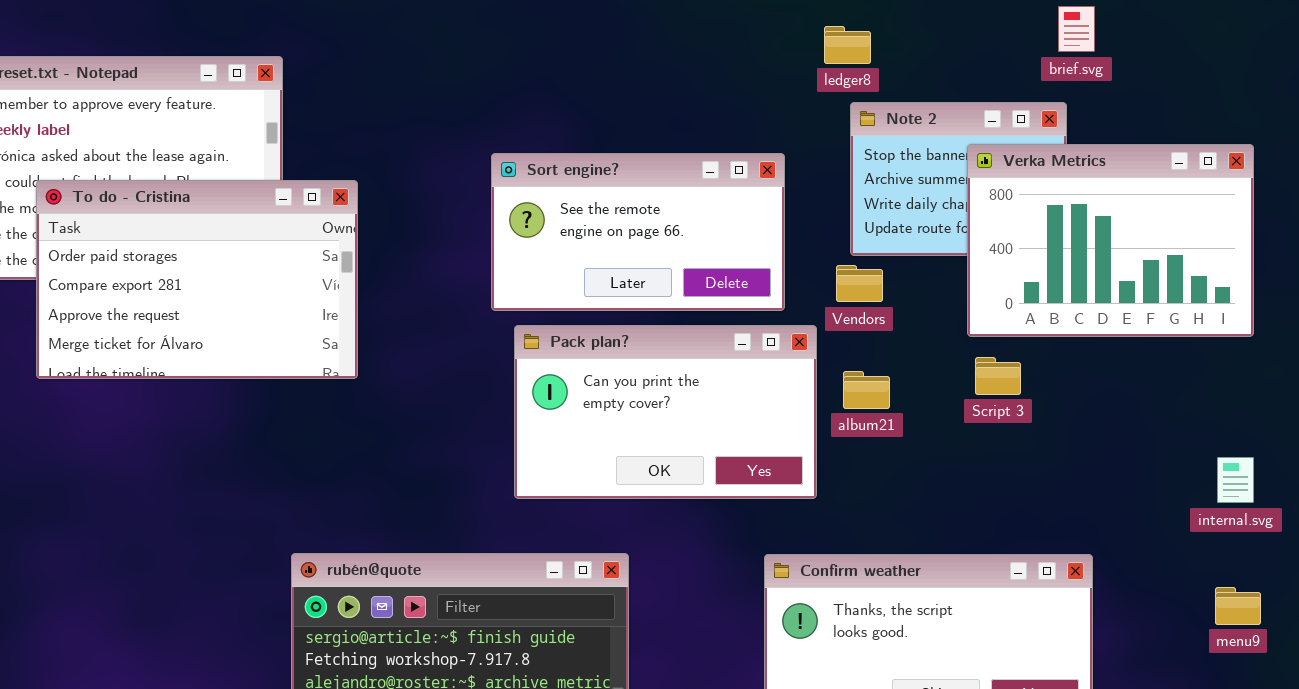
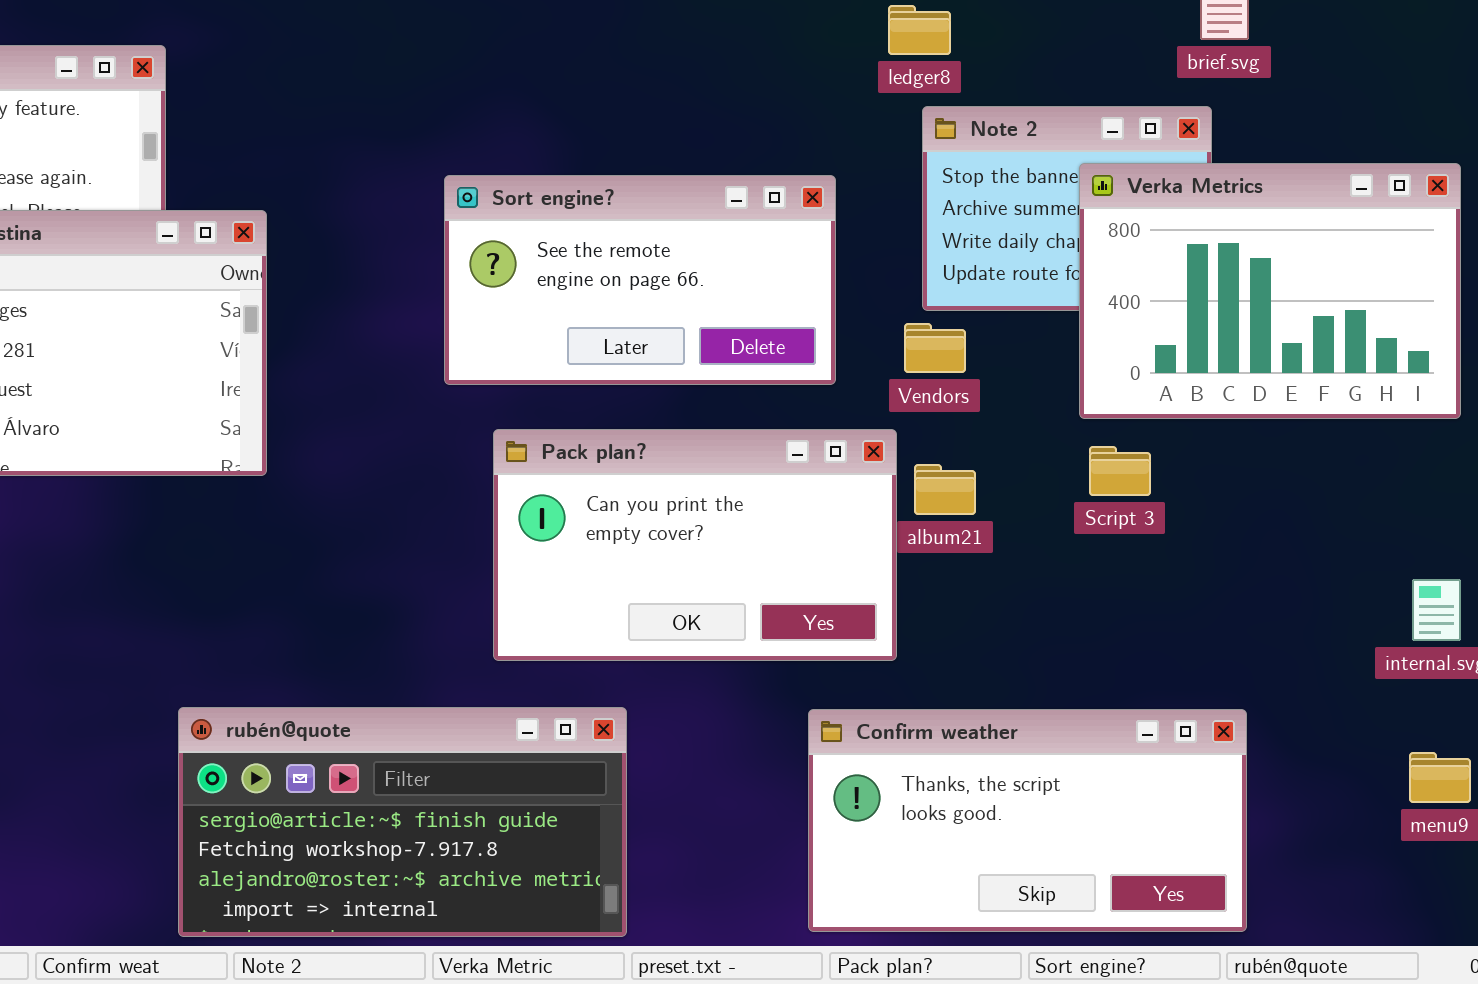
Pack plan?: [514,325,817,499] -> [493,429,897,661], moved

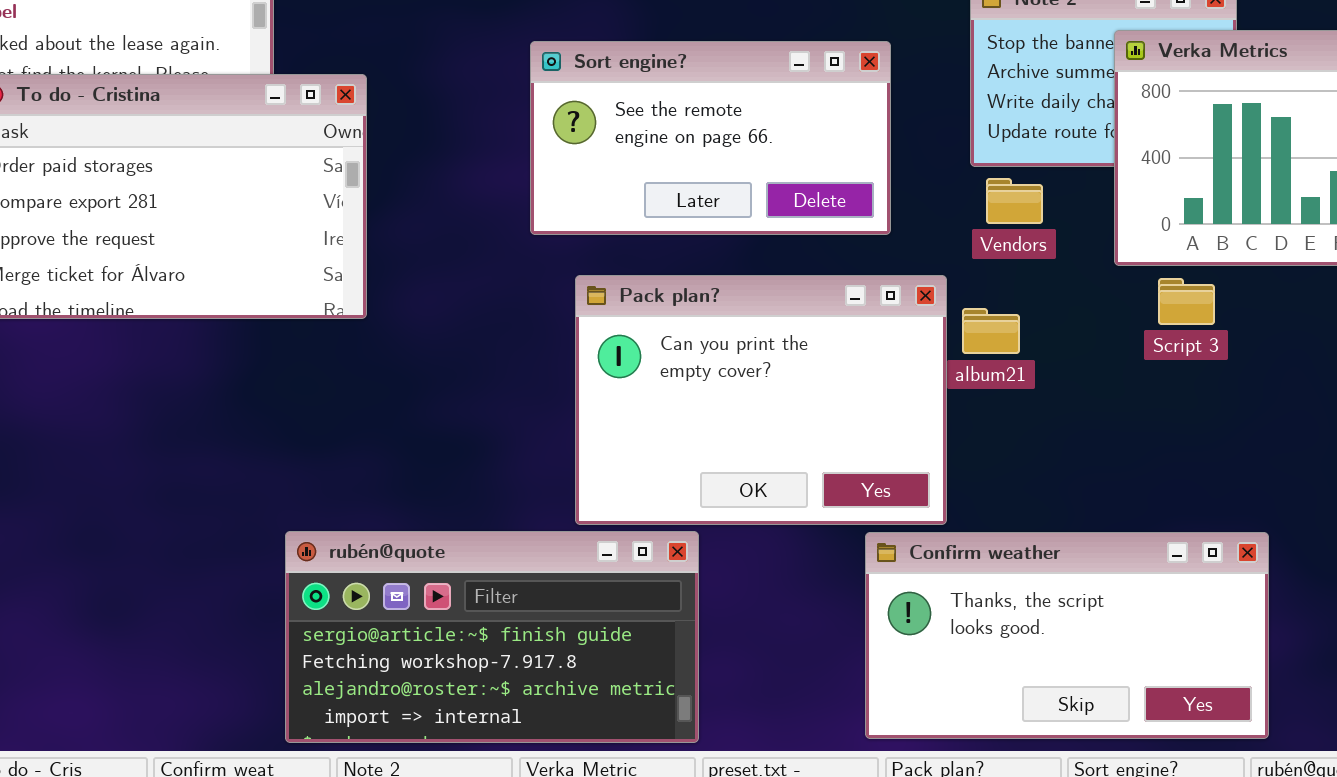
Vendors: [904,323,966,373] -> [986,178,1043,224], moved
Pack plan?: [493,429,897,661] -> [575,275,947,525], resized
Script 3: [1089,446,1151,496] -> [1158,278,1215,325], moved

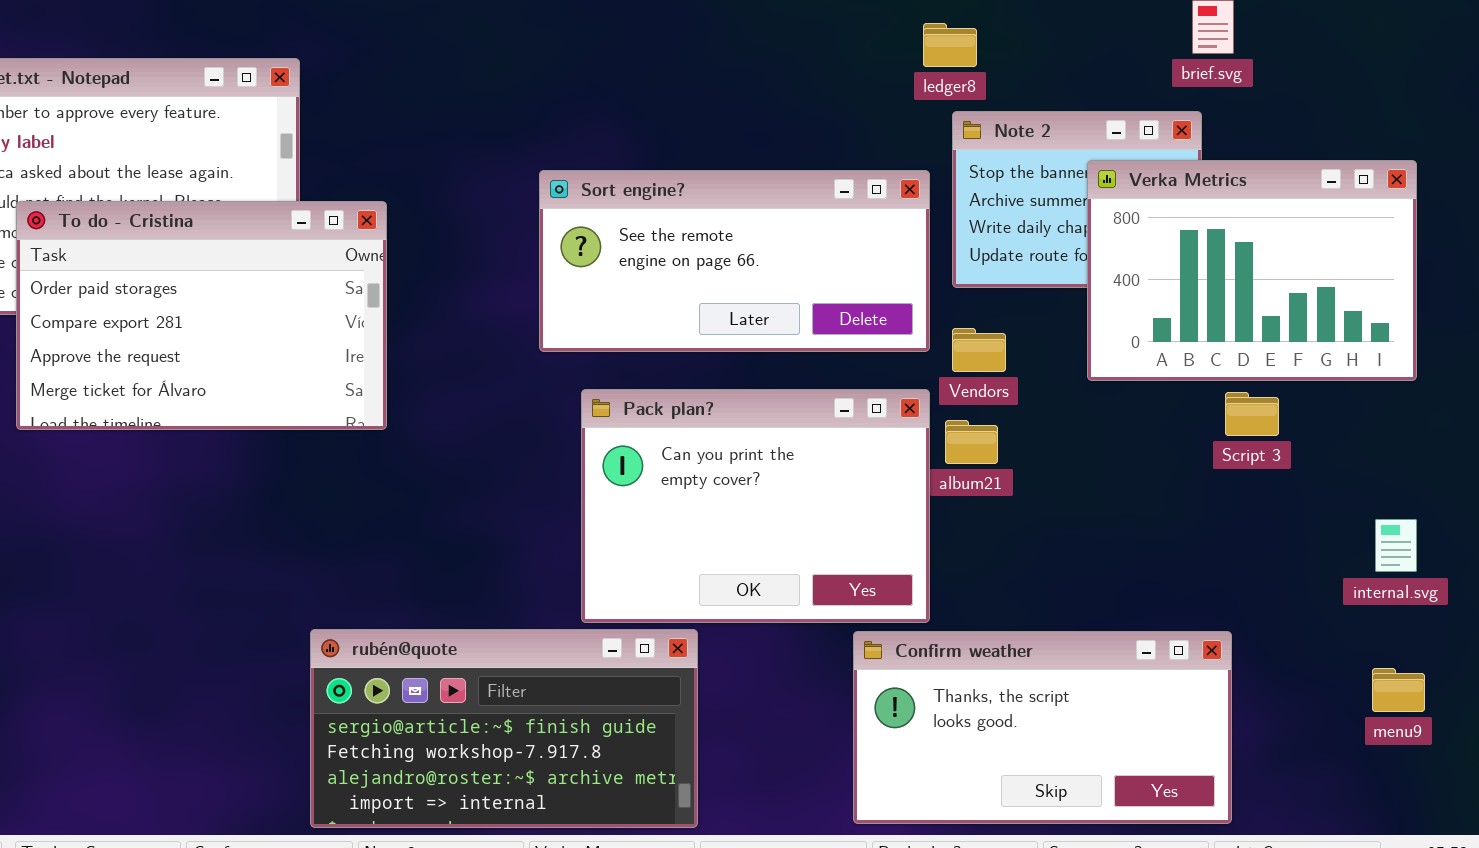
Sort engine?: [530,41,891,235] -> [539,170,930,352], resized
Vendors: [986,178,1043,224] -> [952,328,1006,372], moved
Script 3: [1158,278,1215,325] -> [1225,392,1279,436], moved

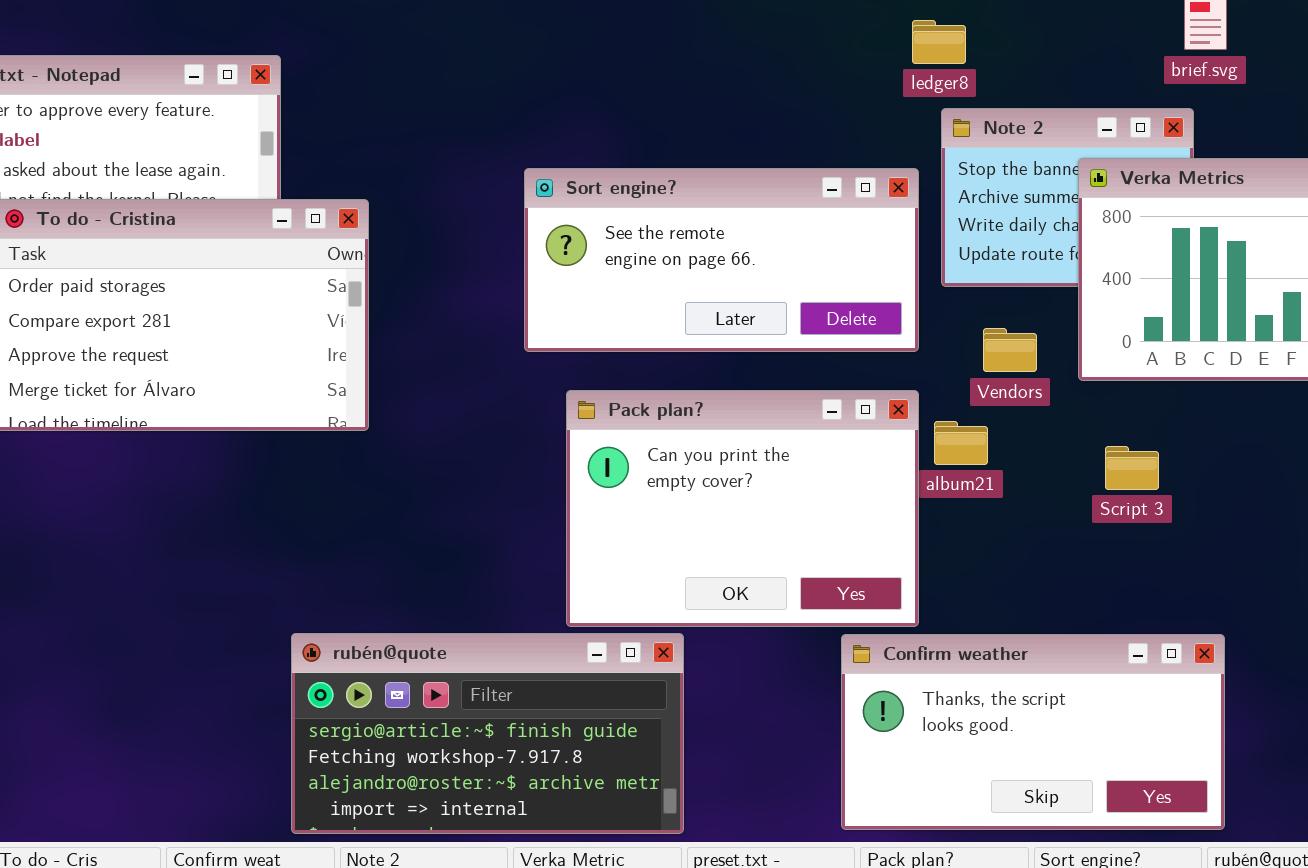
Vendors: [952,328,1006,372] -> [983,328,1037,372], moved
Script 3: [1225,392,1279,436] -> [1105,446,1159,490], moved

